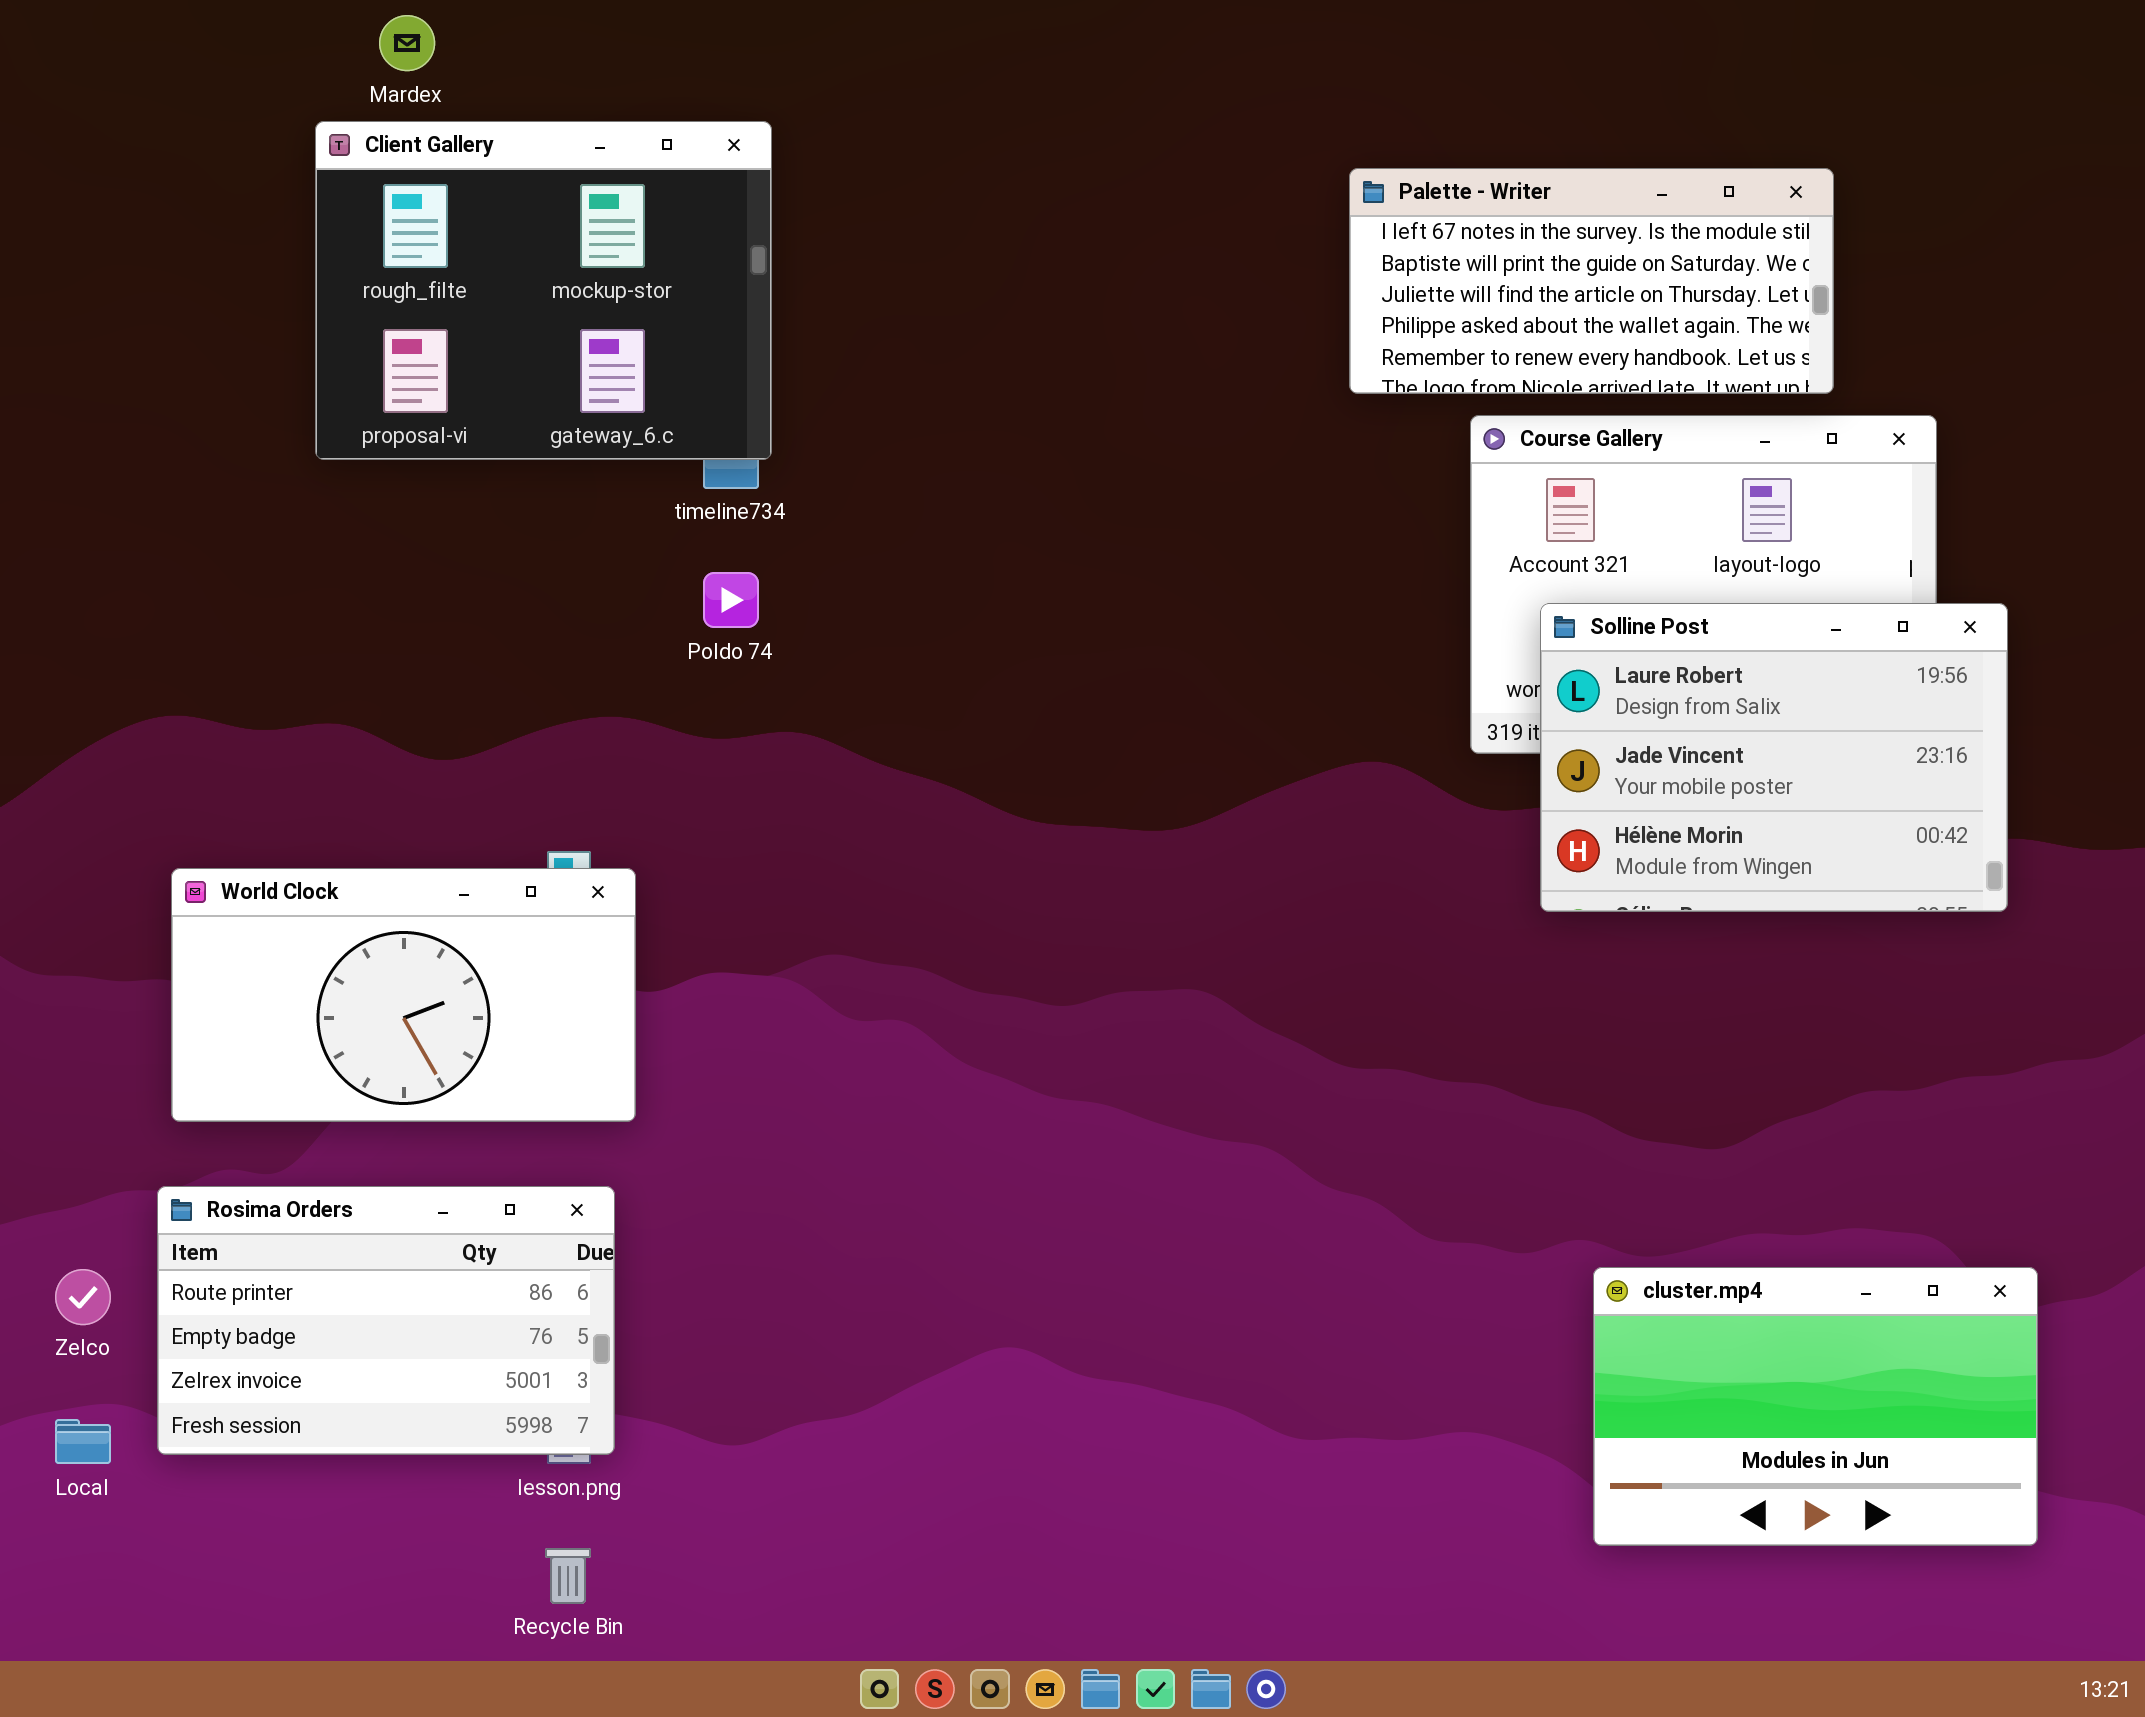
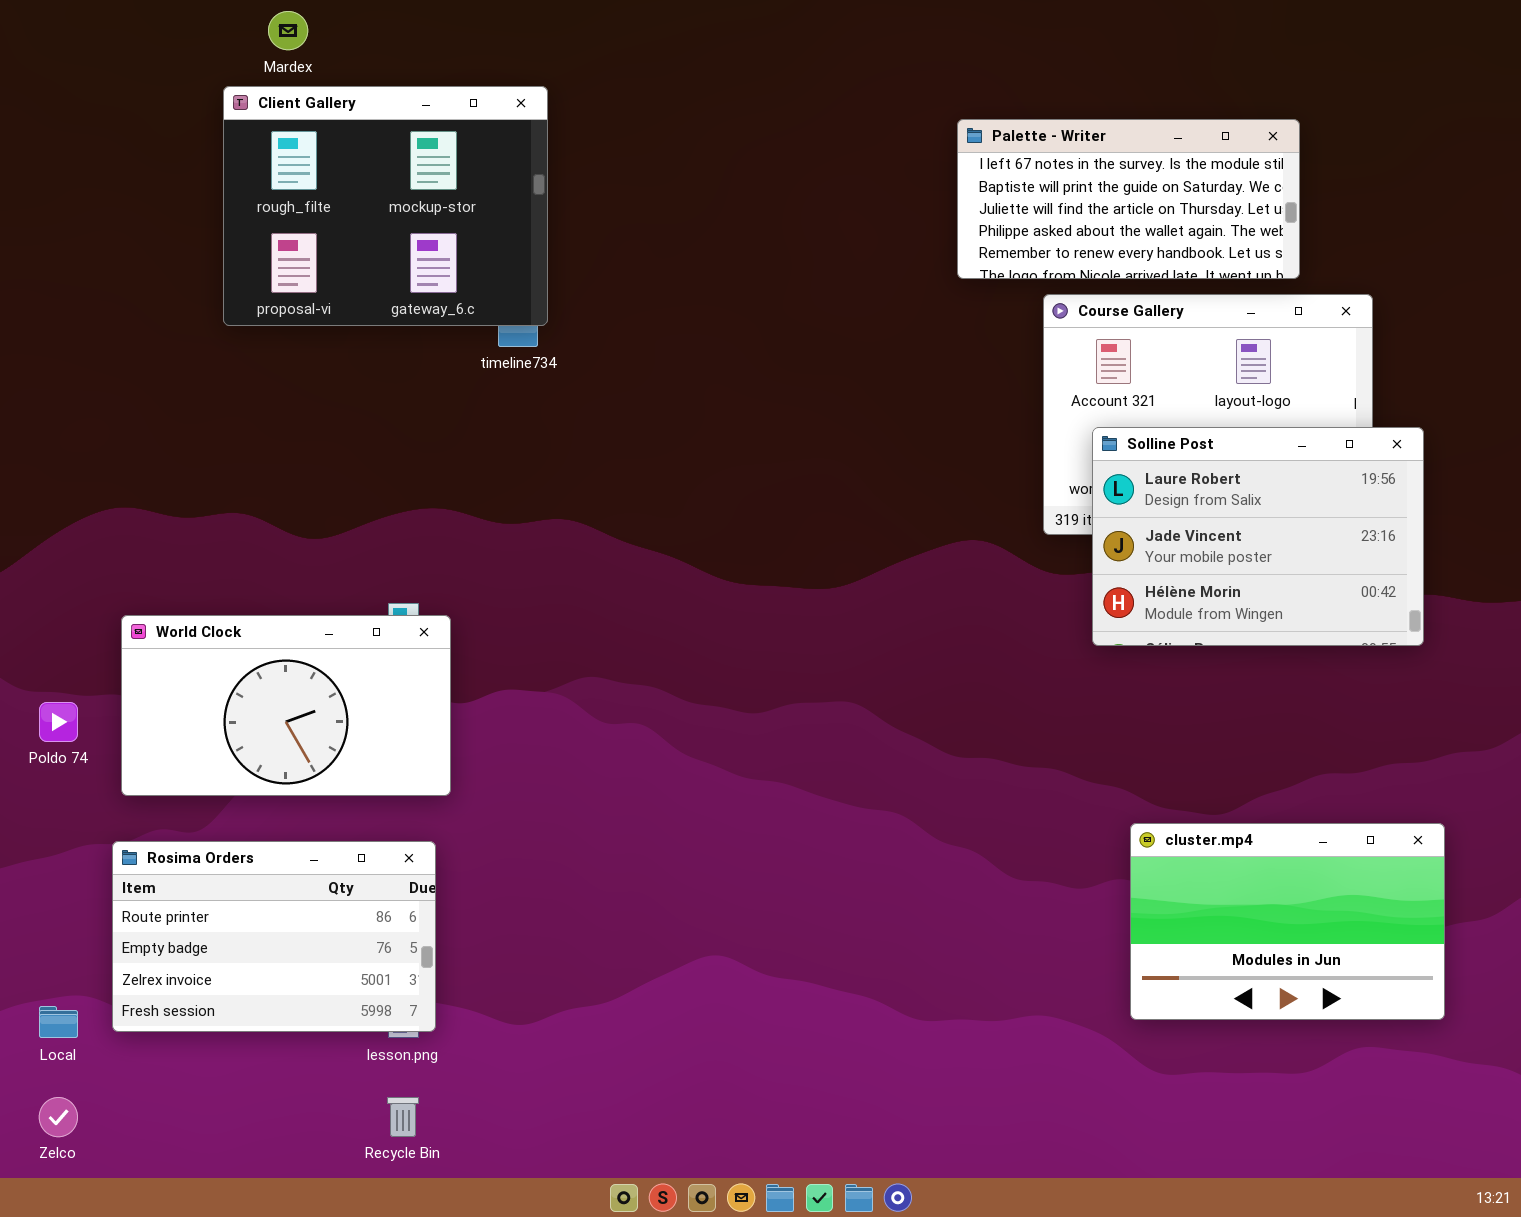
Poldo 74: [703,572,759,628] -> [39,702,78,742], moved
cluster.mp4: [1593,1267,2038,1546] -> [1130,823,1445,1020], moved
Zelco: [55,1269,111,1325] -> [39,1097,78,1137], moved

